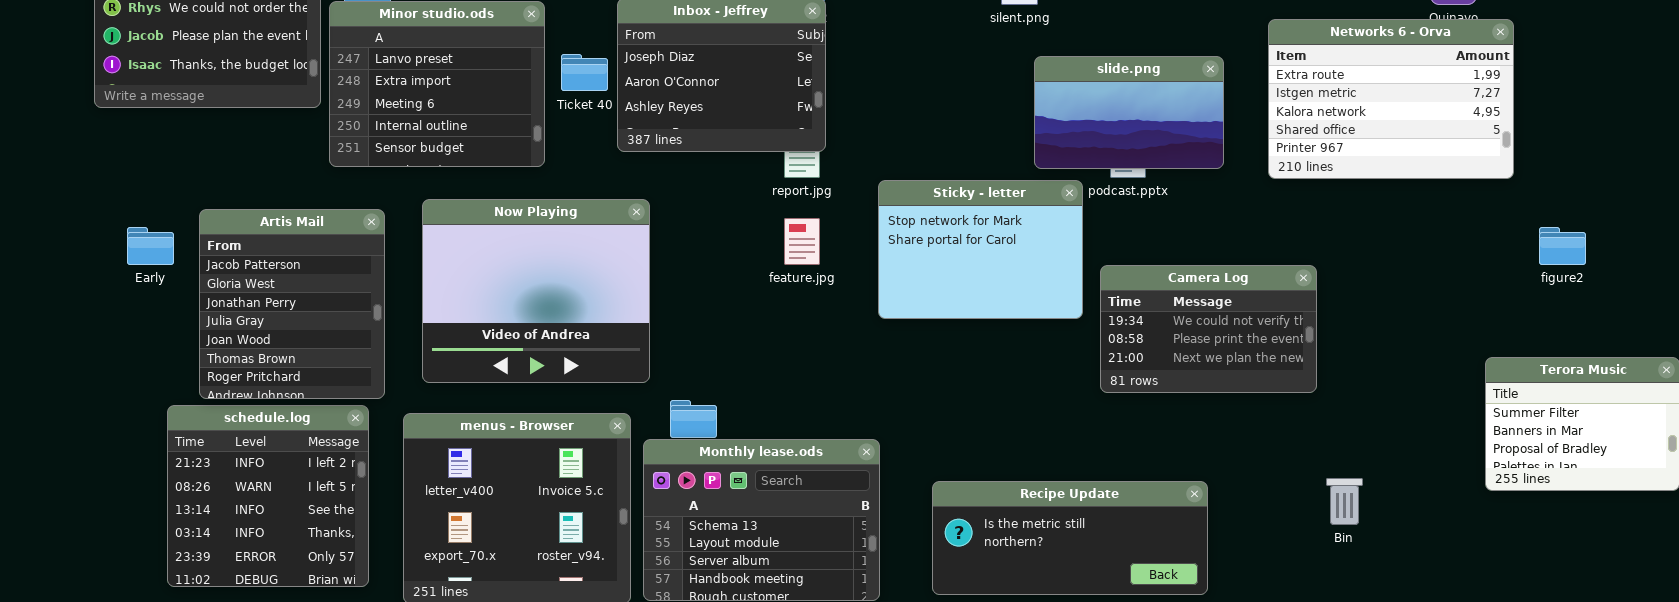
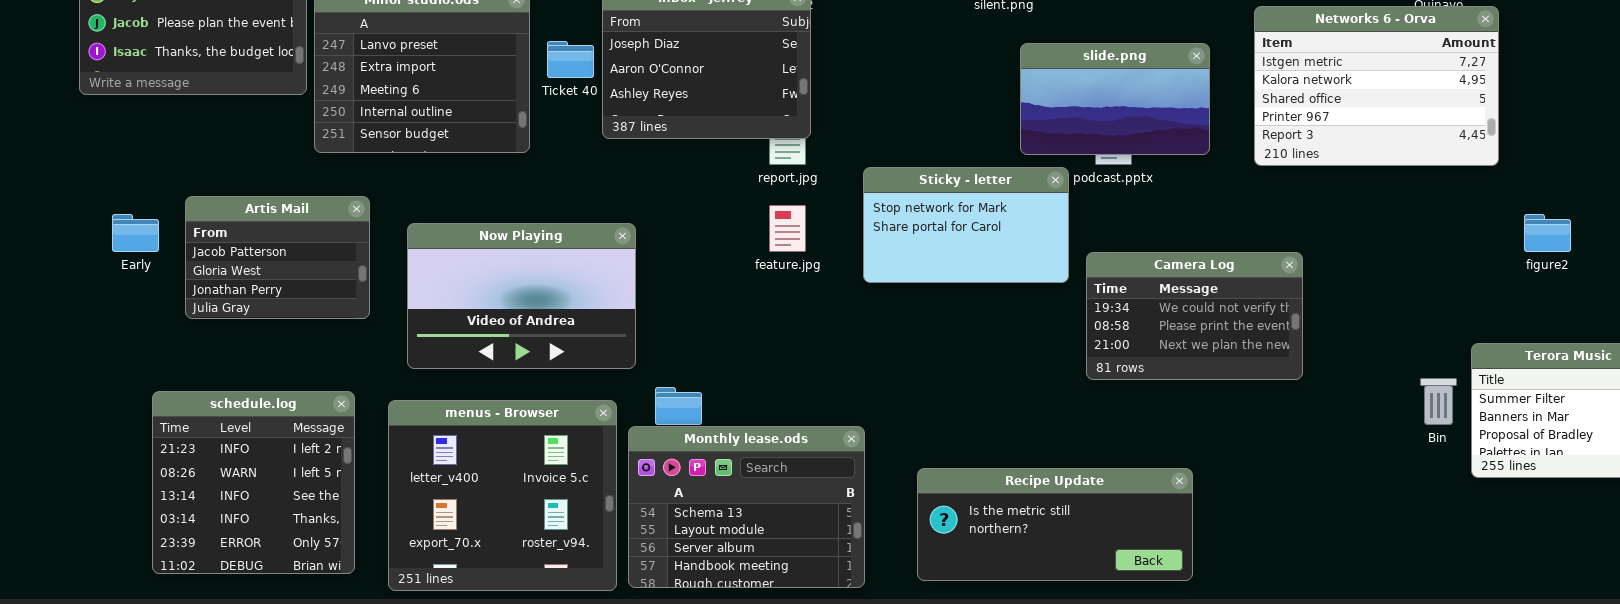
Networks 6 - Orva: [1268,19,1514,179] -> [1254,6,1499,166], scrolled down 1 row
Sticky - letter: [878,180,1083,319] -> [863,167,1069,283], resized
Now Playing: [422,199,650,383] -> [407,223,636,369], resized
Artis Mail: [199,209,385,399] -> [185,196,370,319], resized
Bin: [1326,478,1363,525] -> [1420,378,1457,425], moved

